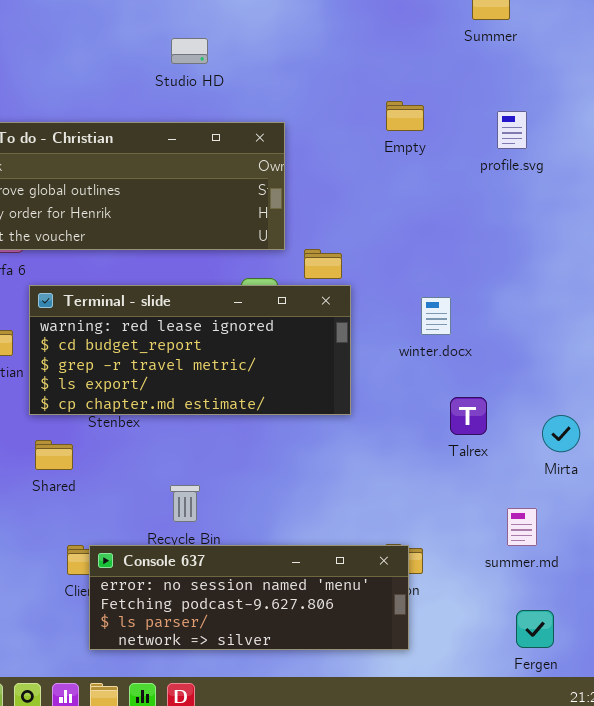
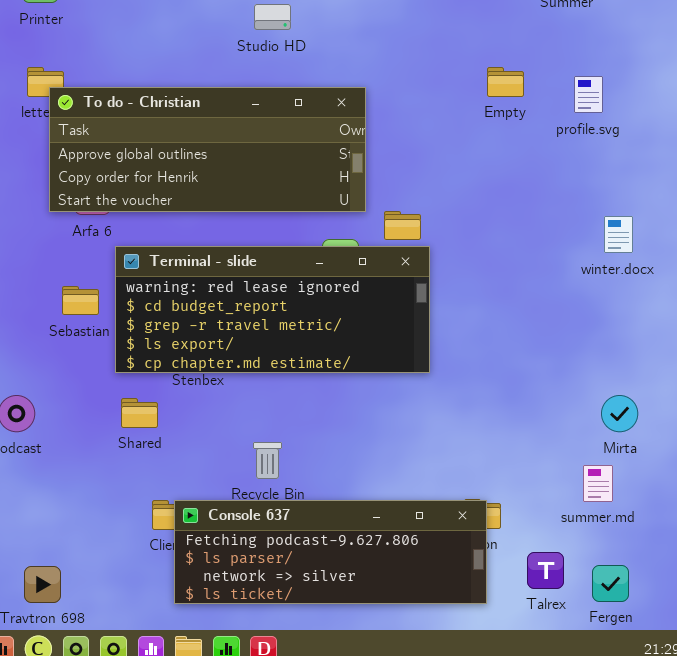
Empty: [386,101,424,131] -> [487,67,524,97], moved
winter.docx: [421,297,451,335] -> [604,216,633,253], moved
Talrex: [450,397,487,435] -> [527,552,564,589], moved
Mirta: [542,415,580,452] -> [601,395,638,432], moved
Console 637: [89,545,409,650] -> [174,500,487,604], scrolled down 1 row

